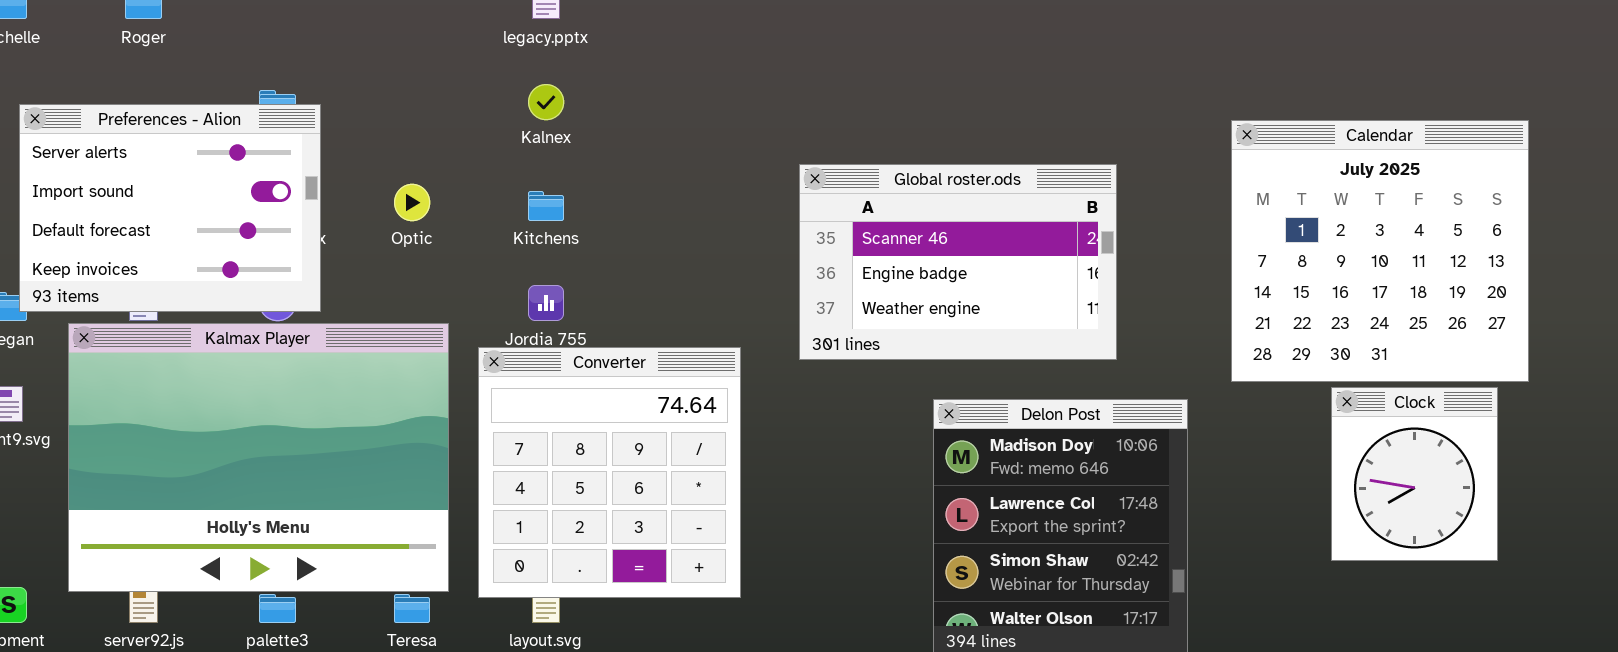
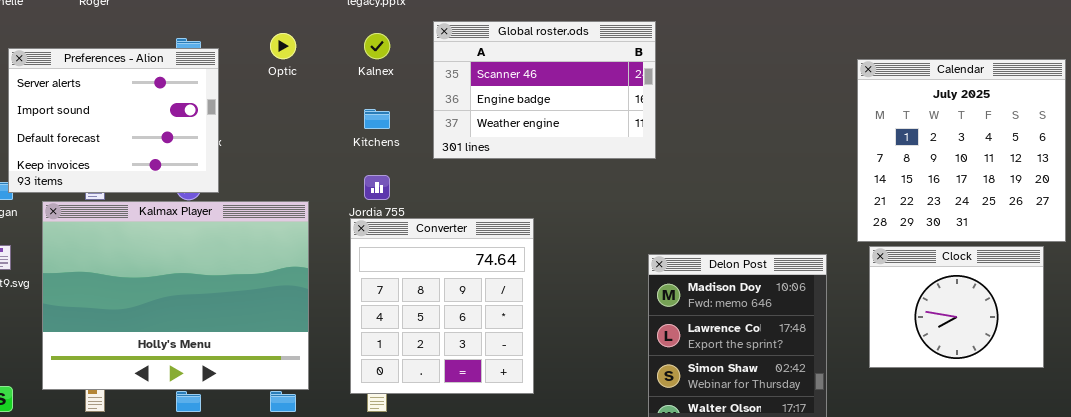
Global roster.ods: [799,164,1117,360] -> [433,21,656,159], moved
Optic: [394,184,430,221] -> [270,33,296,59], moved
Converter: [478,347,741,598] -> [350,218,534,394], moved
Clock: [1331,387,1498,561] -> [869,246,1044,368], resized

